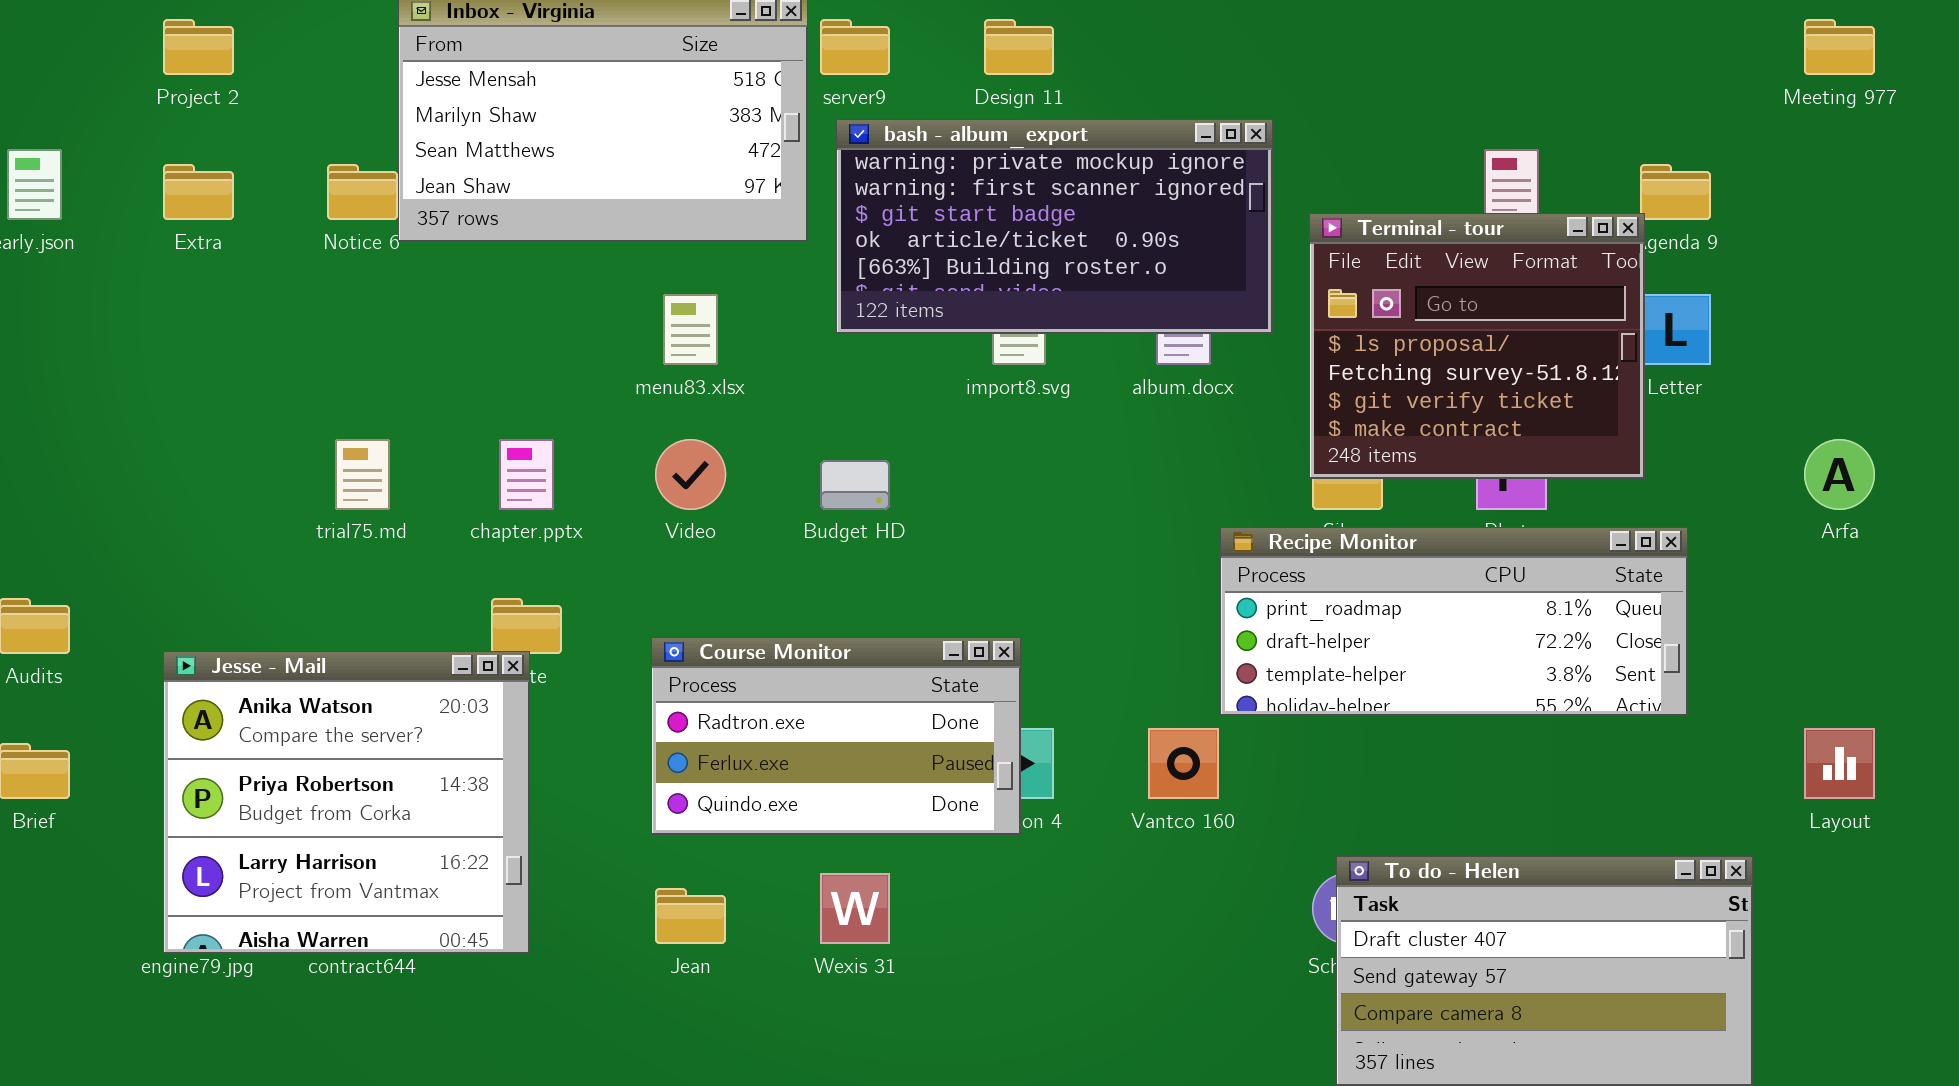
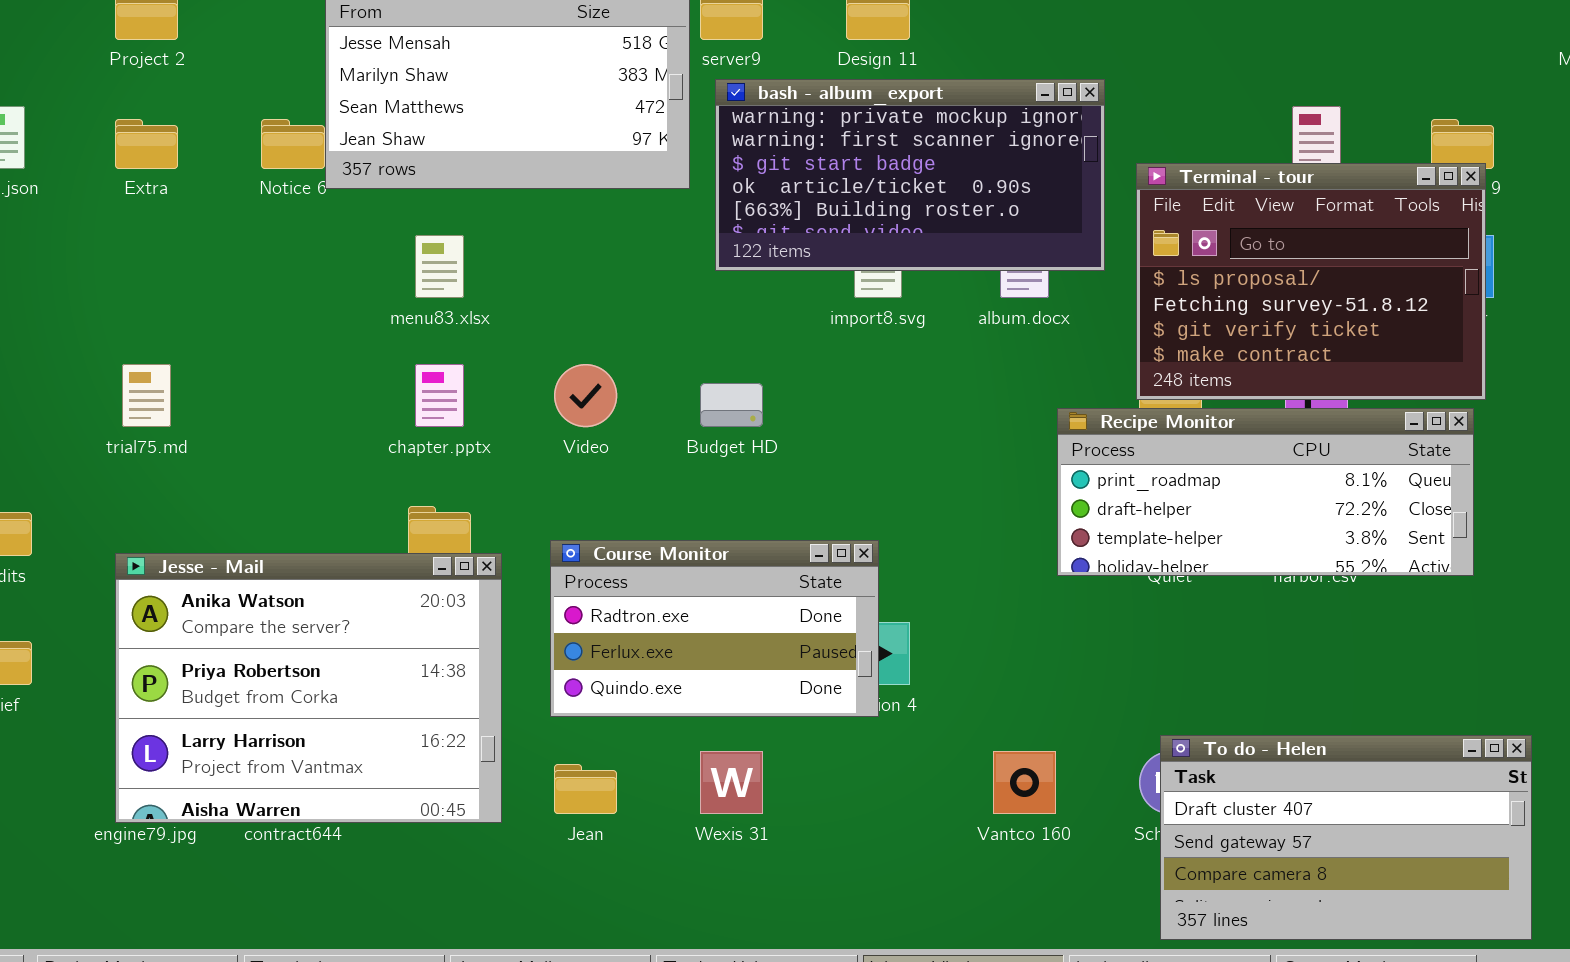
Terminal - tour: [1309,213,1645,479] -> [1136,163,1486,400], resized
menu83.xlsx: [663,294,718,365] -> [415,235,464,298], moved
trial75.md: [335,439,390,510] -> [122,364,171,427], moved
Recipe Monitor: [1220,527,1688,716] -> [1057,408,1474,576], moved
Jesse - Mail: [163,651,530,954] -> [115,553,502,823], resized
Vantco 160: [1148,728,1219,799] -> [993,751,1056,814], moved

